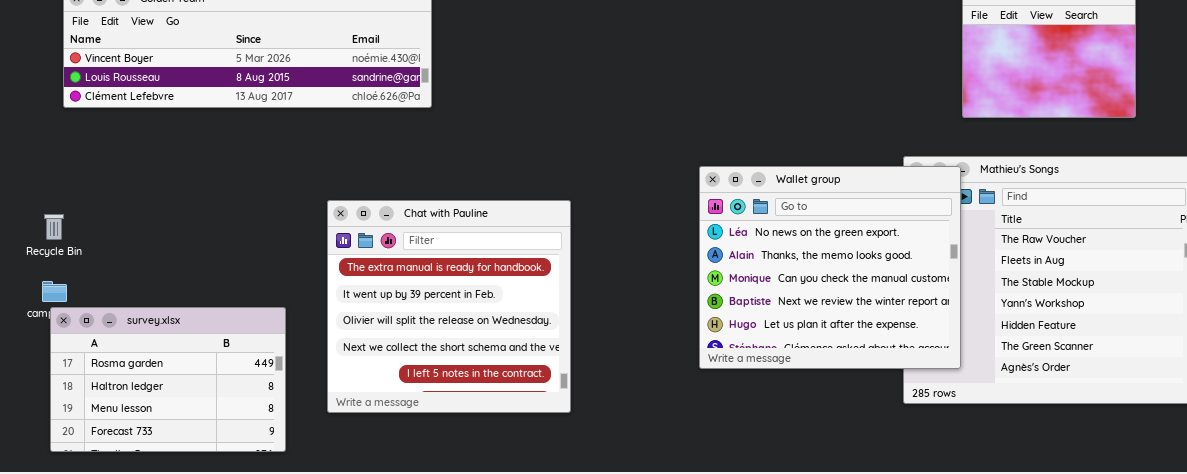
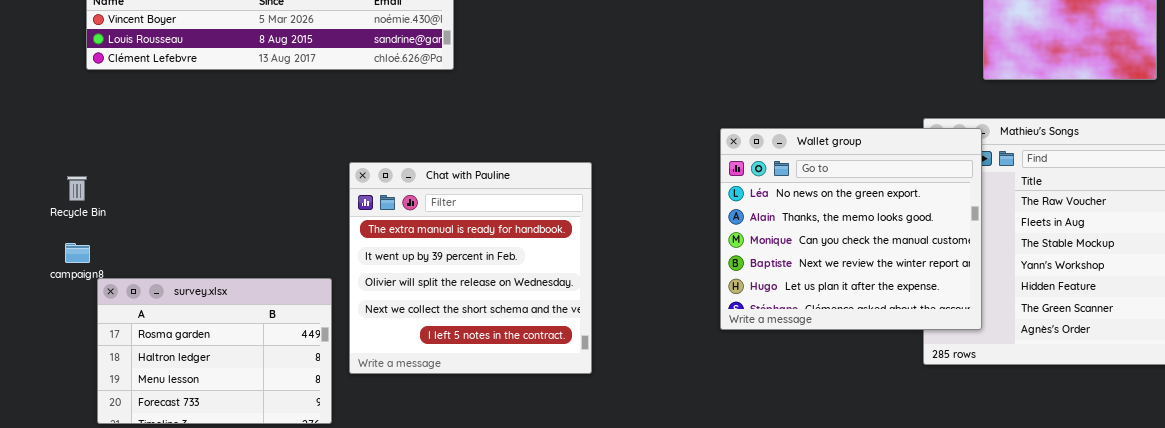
survey.xlsx: [50,307,286,452] -> [97,278,332,424], moved

